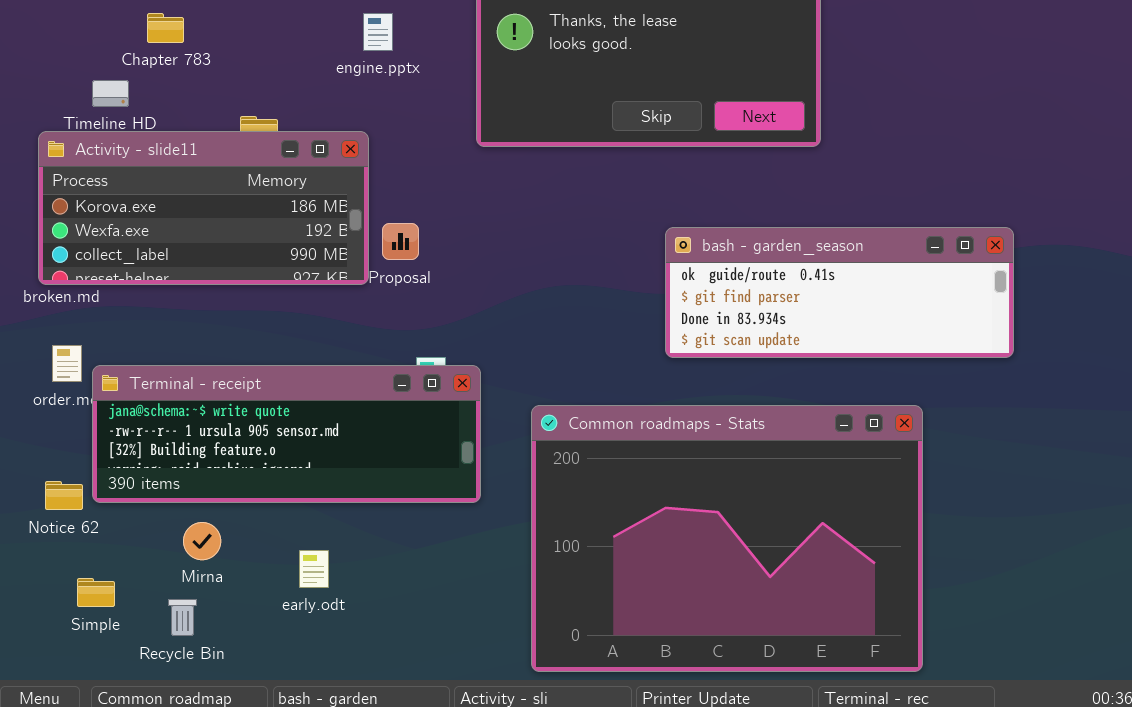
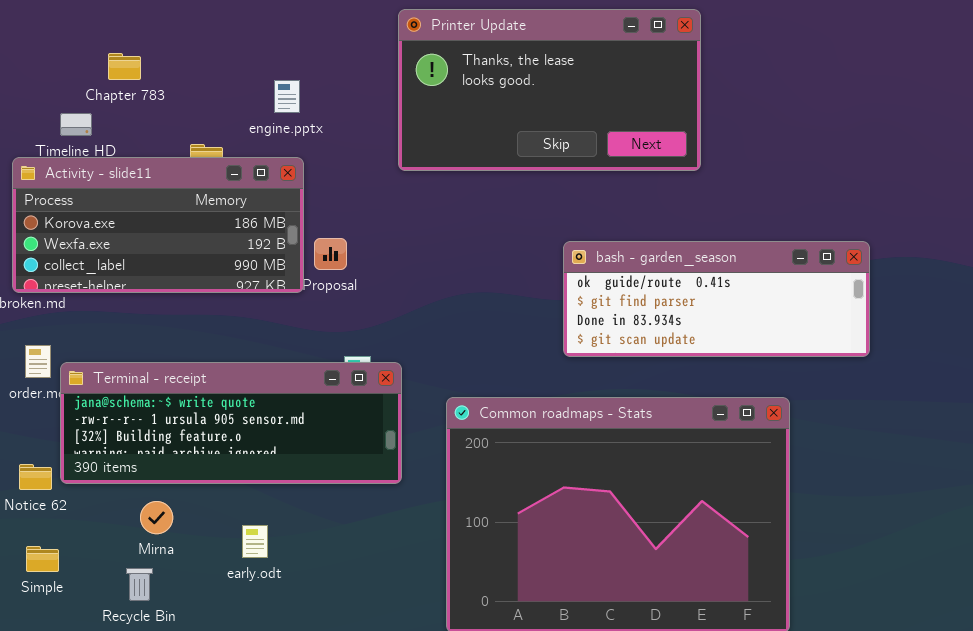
engine.pptx: [363,13,393,51] -> [274,80,300,113], moved
Simple: [77,578,115,607] -> [26,546,59,572], moved

